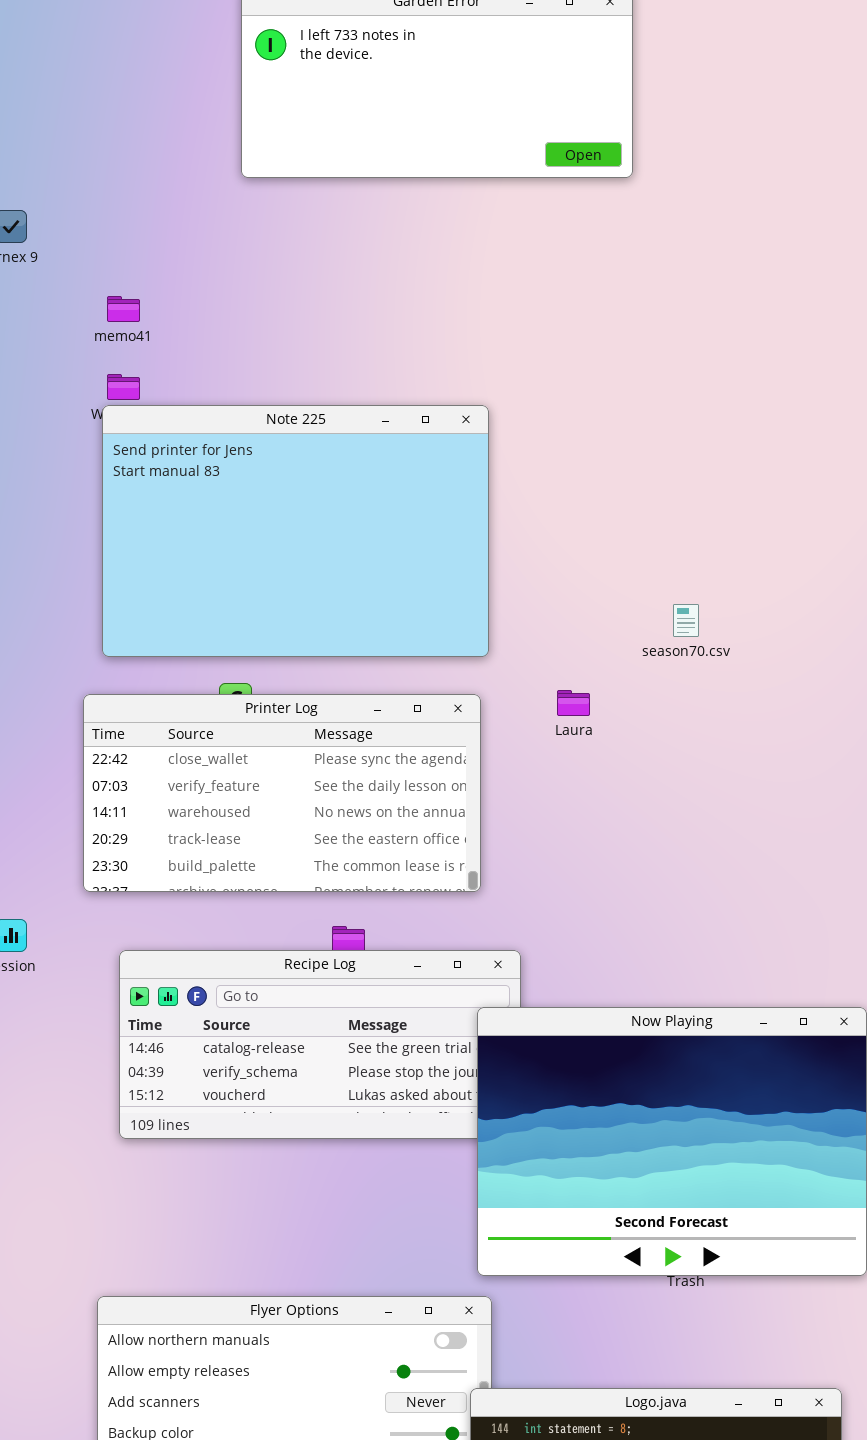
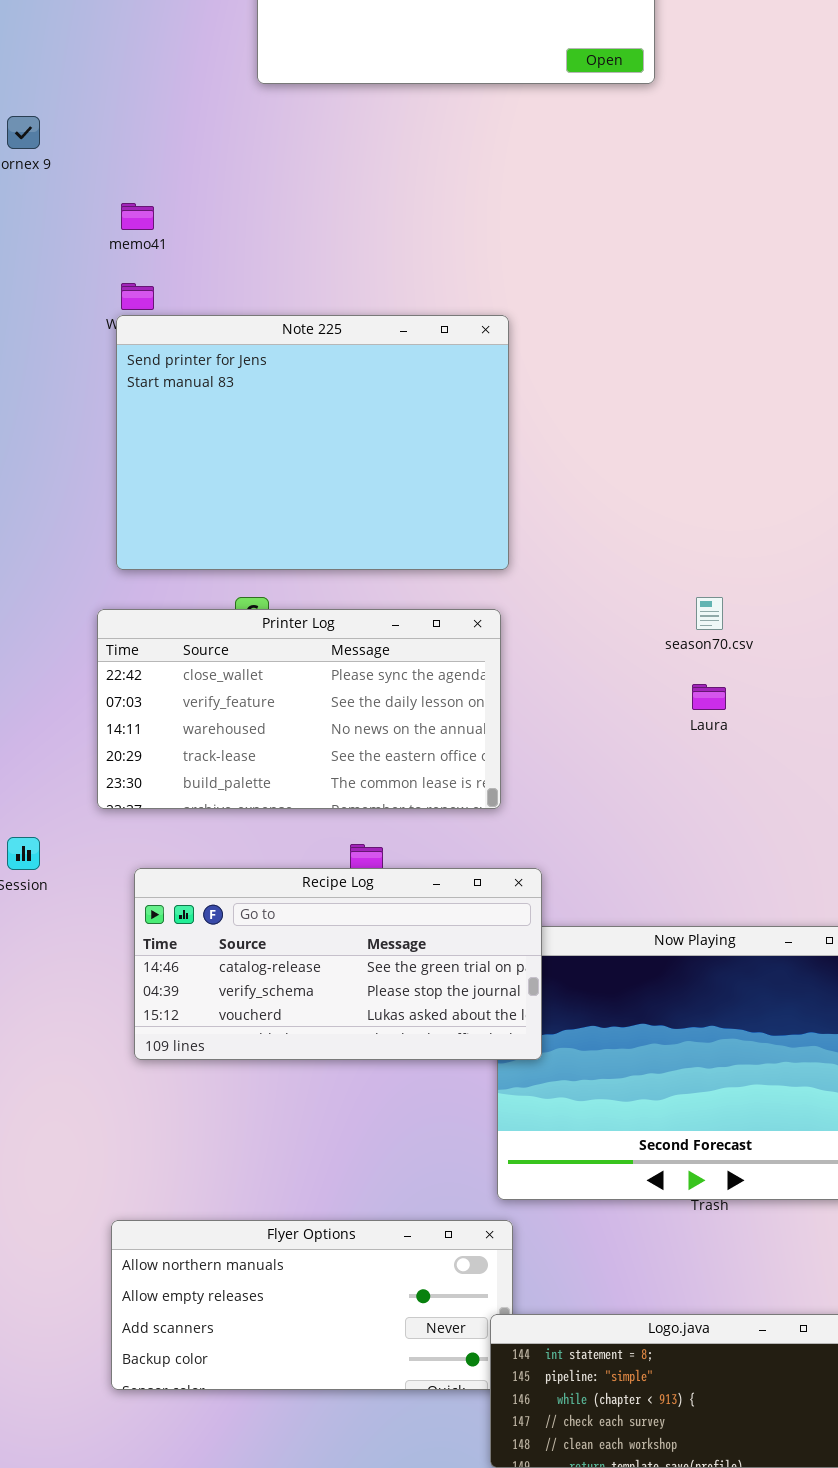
season70.csv: [673,604,699,637] -> [696,597,723,630], moved
Laura: [557,690,590,716] -> [692,684,726,710], moved
Recipe Log: [119,950,521,1139] -> [134,868,542,1060], raised

